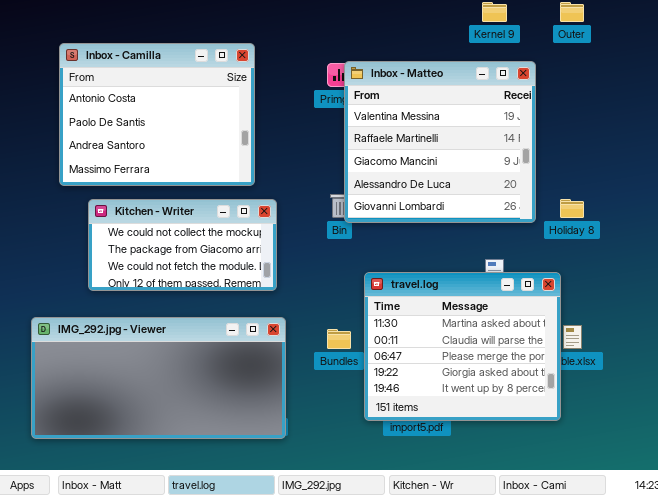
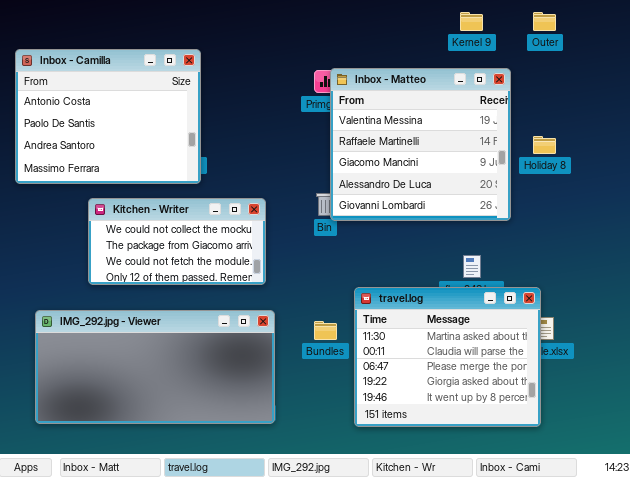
Inbox - Camilla: [59,43,255,186] -> [15,49,201,184], moved
Holiday 8: [560,199,584,218] -> [533,136,556,154], moved
travel.log: [364,272,561,421] -> [354,287,541,427], moved

